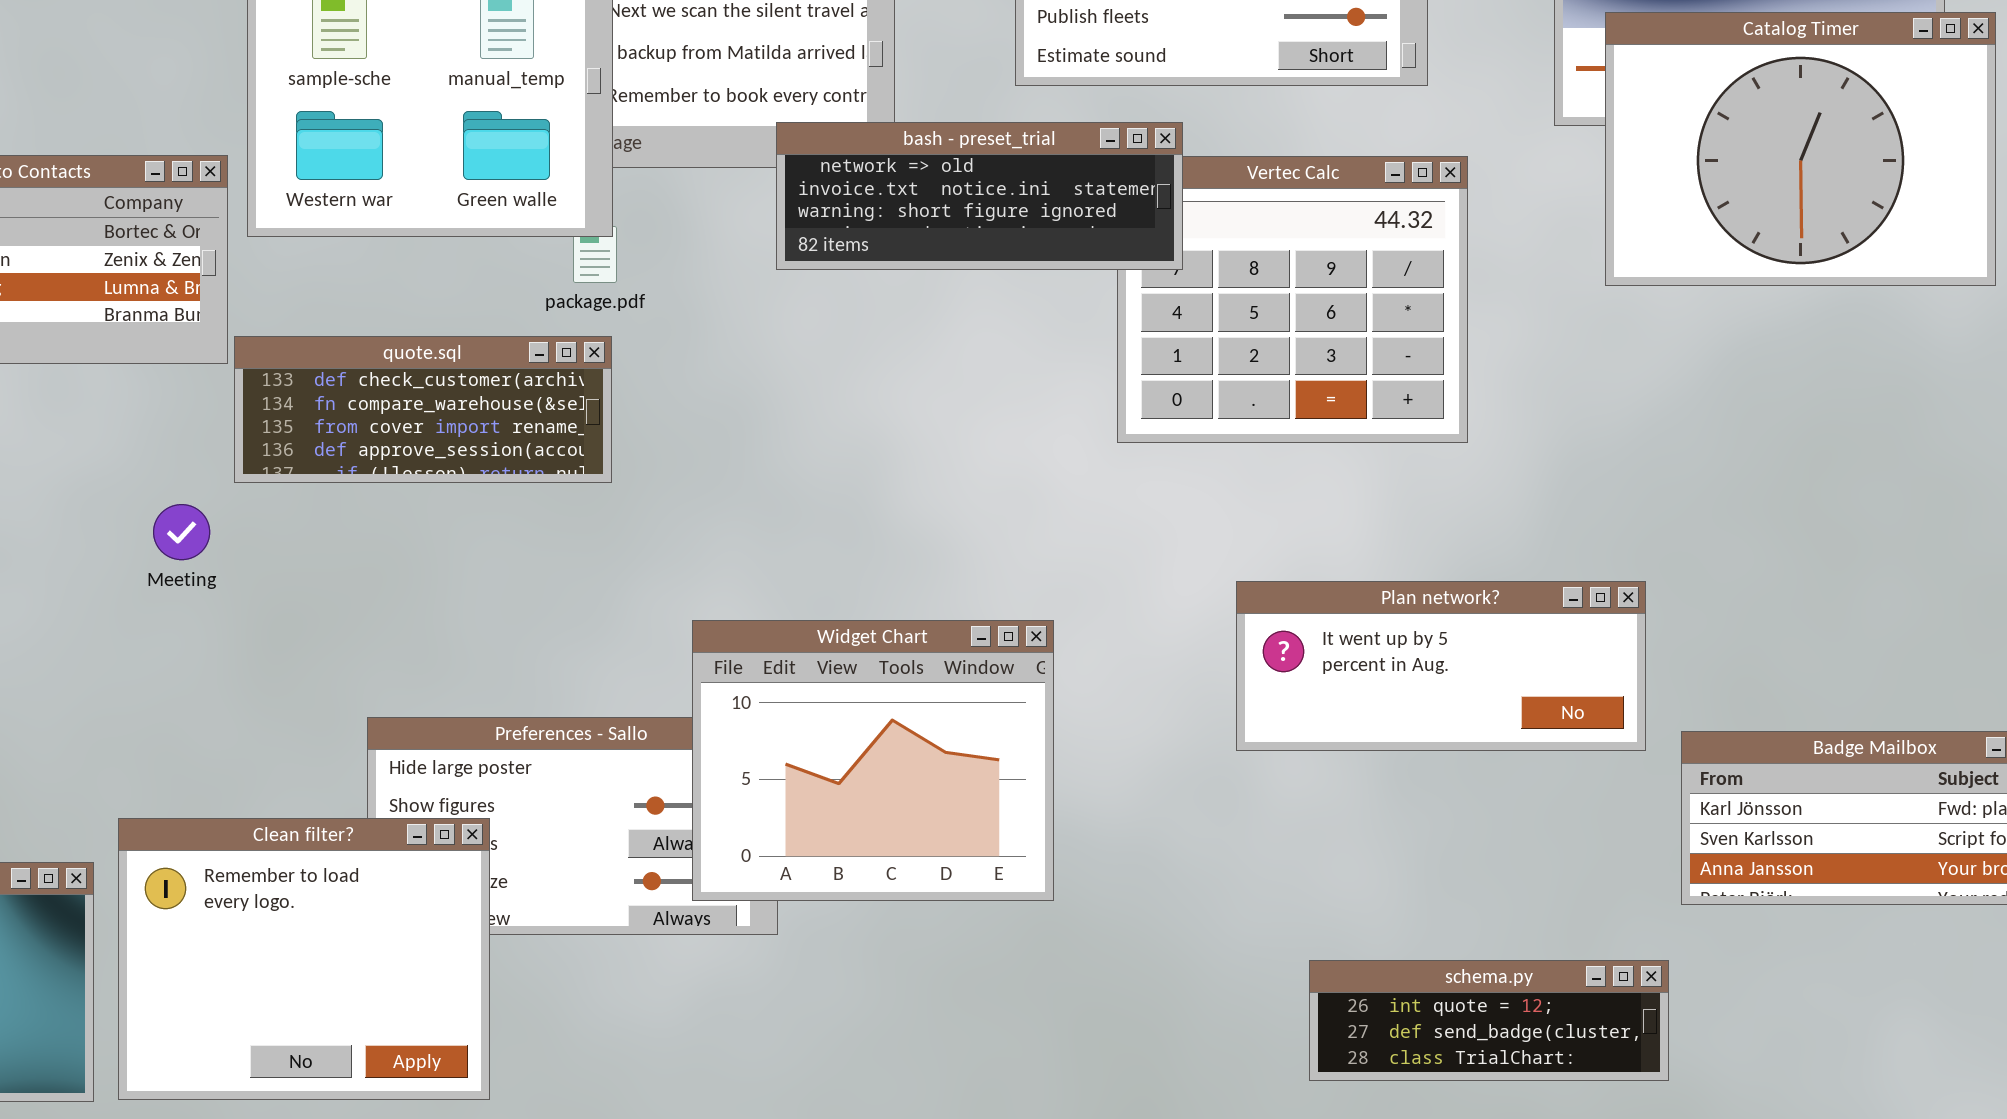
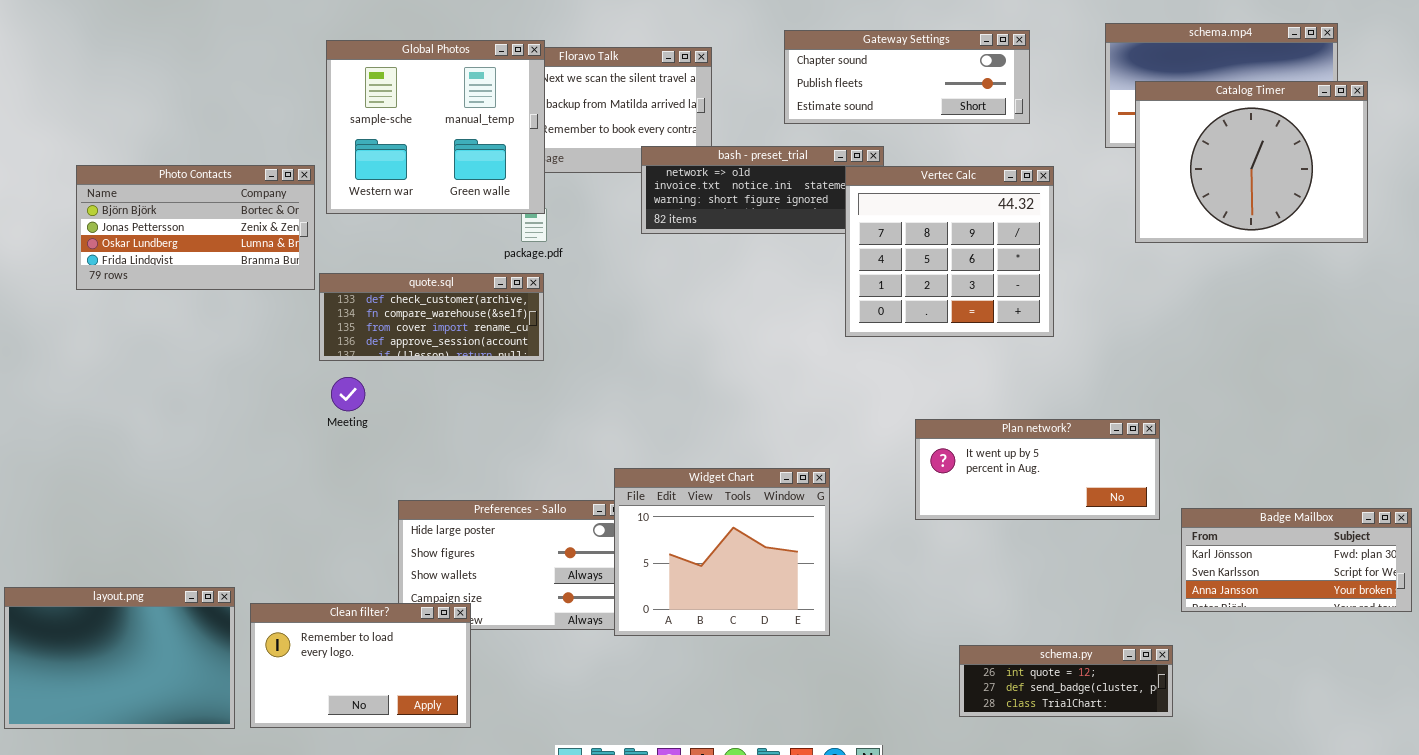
Vertec Calc: [1117,156,1468,443] -> [845,166,1054,337], raised
Meeting: [153,504,210,560] -> [331,377,365,411], moved
Widget Chart: [692,620,1054,901] -> [614,468,830,636], moved
Clean filter?: [118,818,490,1100] -> [250,603,471,728], resized

